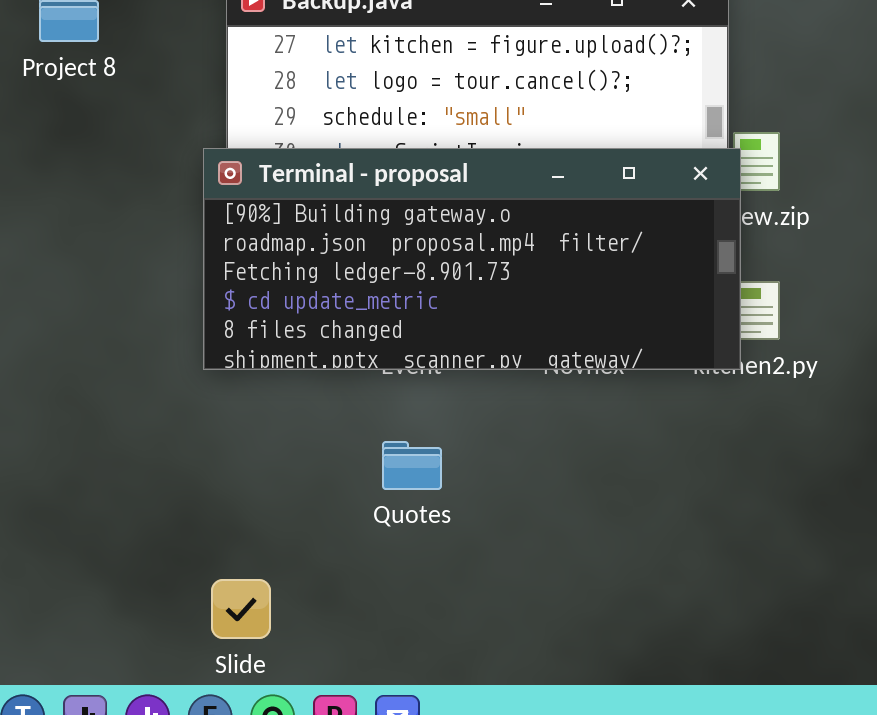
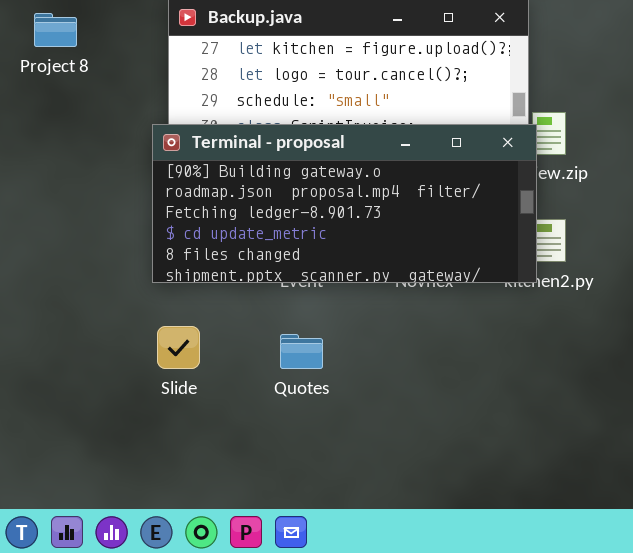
Slide: [211,579,271,639] -> [157,326,200,369], moved

